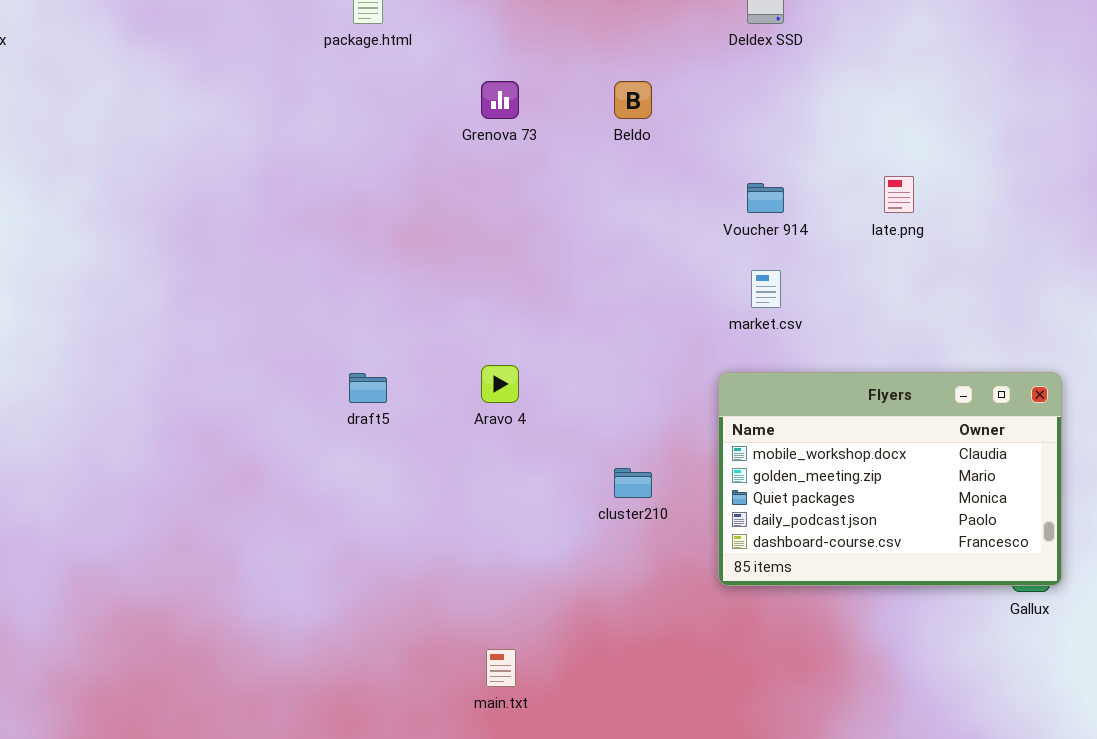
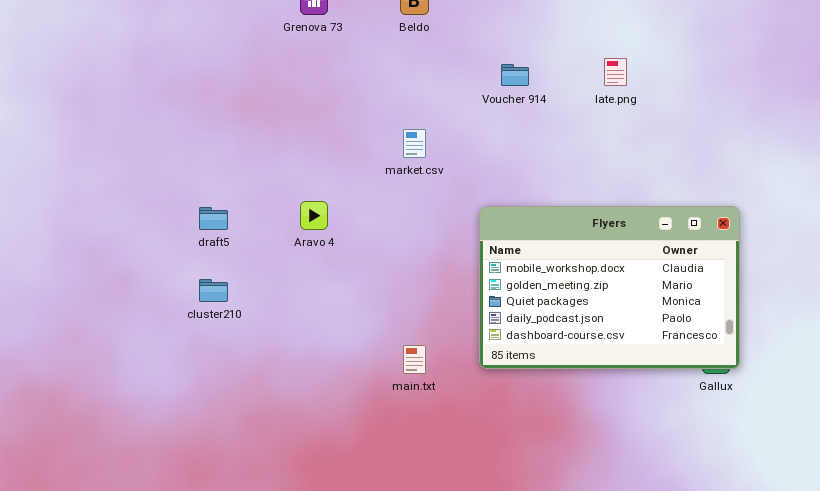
market.csv: [751,270,781,308] -> [403,129,426,158], moved
cluster210: [614,468,652,498] -> [199,279,228,302], moved
main.txt: [486,649,516,687] -> [403,345,426,374], moved

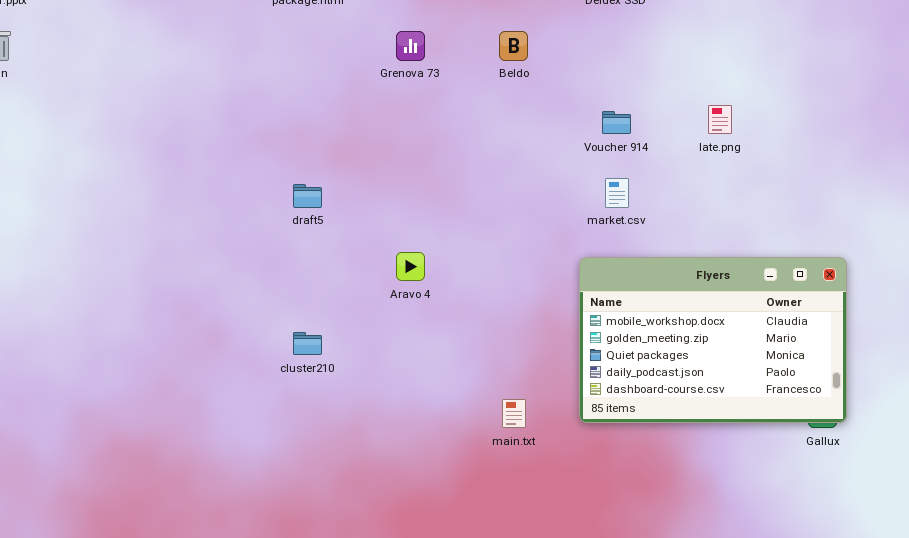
market.csv: [403,129,426,158] -> [605,178,629,208], moved
draft5: [199,207,228,230] -> [293,184,322,208], moved

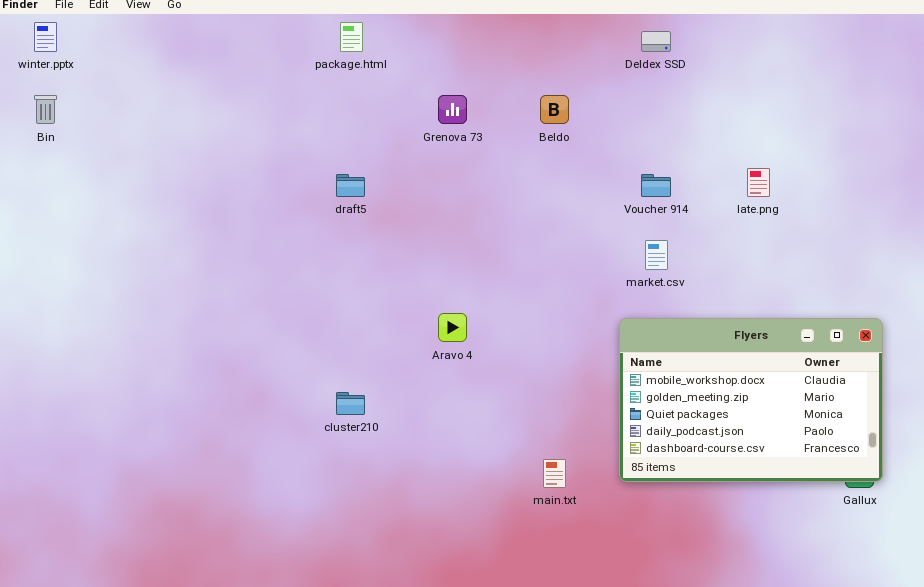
draft5: [293,184,322,208] -> [336,174,365,197], moved

